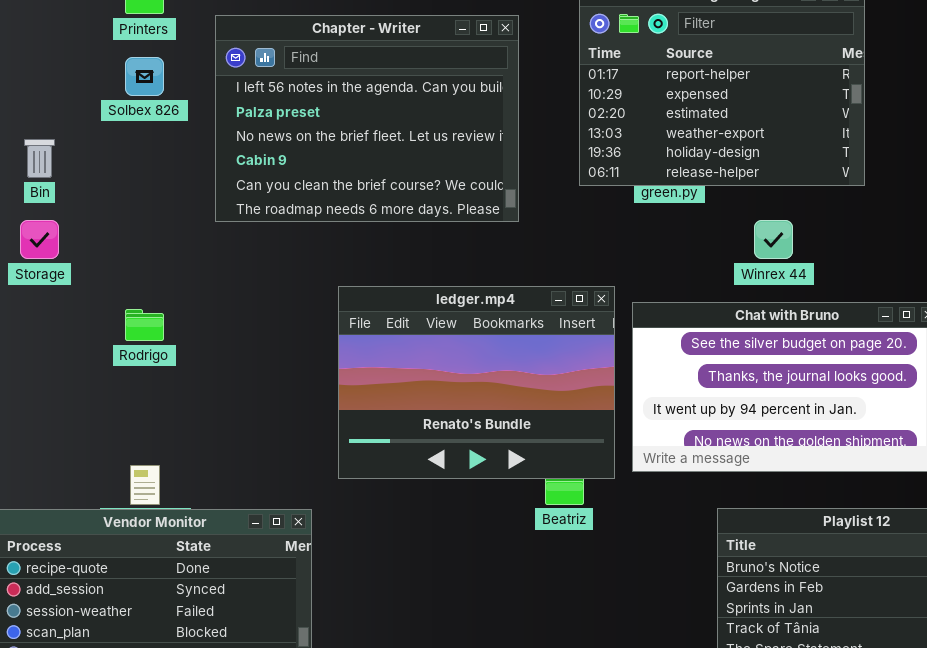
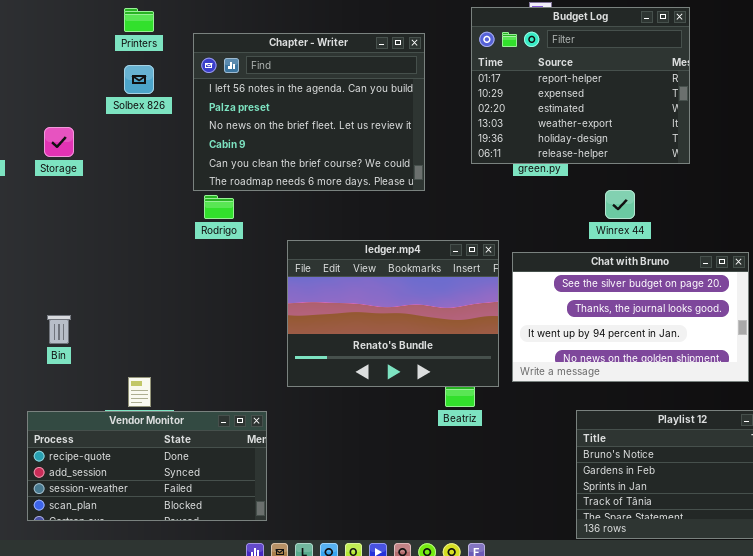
Bin: [24,139,55,178] -> [47,315,71,344], moved
Storage: [20,220,59,259] -> [44,127,74,157], moved
Rodrigo: [125,309,164,341] -> [204,195,234,219], moved

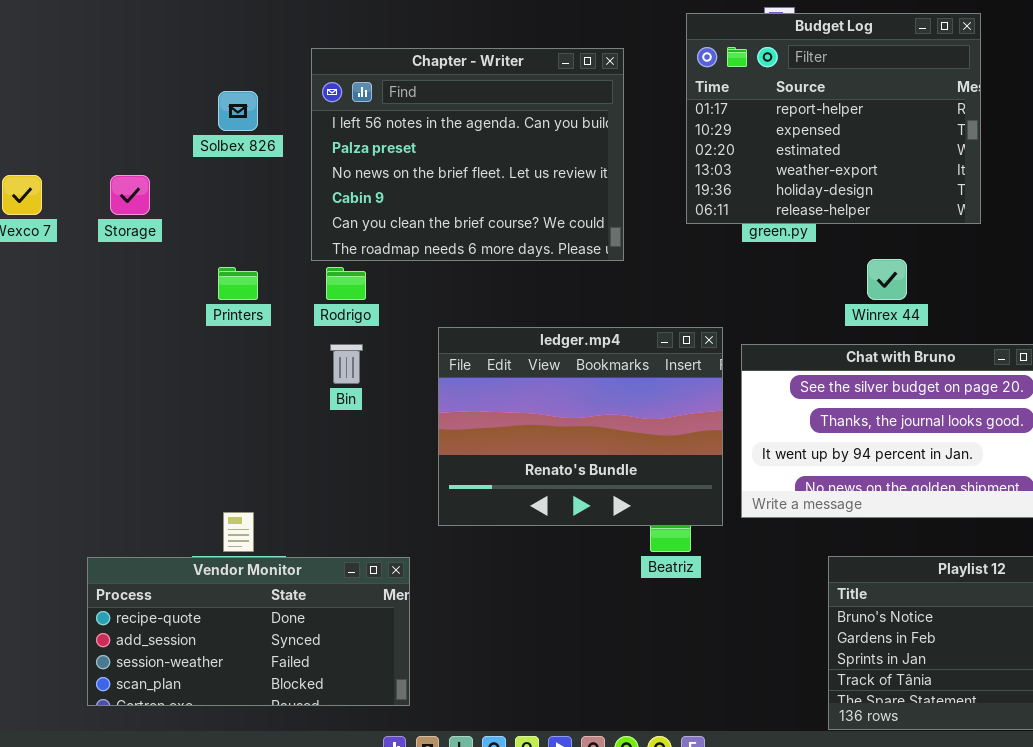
Printers: [124,8,154,32] -> [218,267,258,300], moved
Bin: [47,315,71,344] -> [330,344,363,384], moved

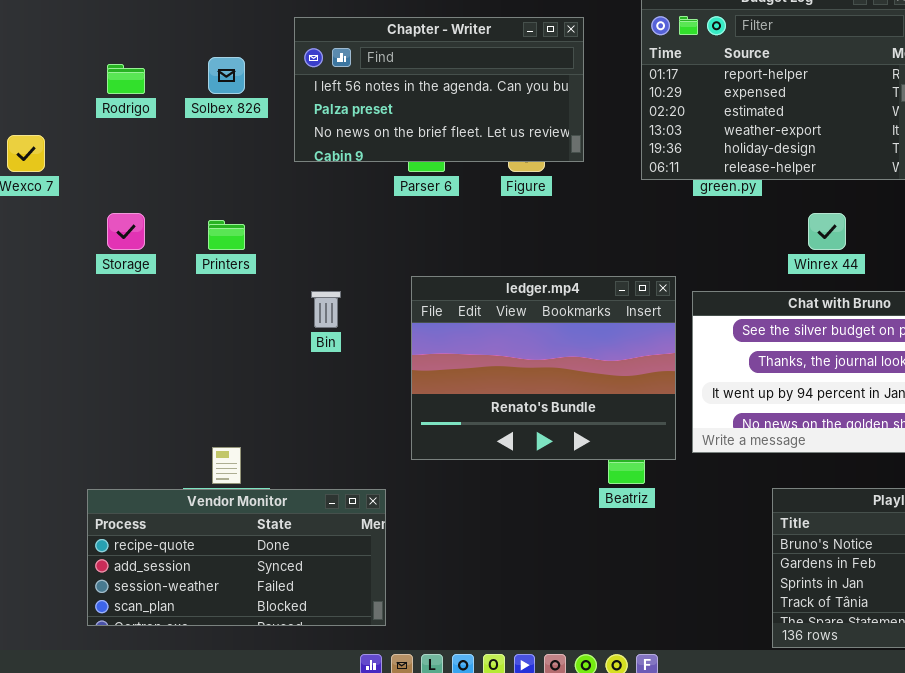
Chapter - Writer: [311,48,624,261] -> [294,17,584,162], resized
Storage: [110,175,150,215] -> [107,213,145,250], moved
Rodrigo: [326,267,366,300] -> [107,64,145,94], moved

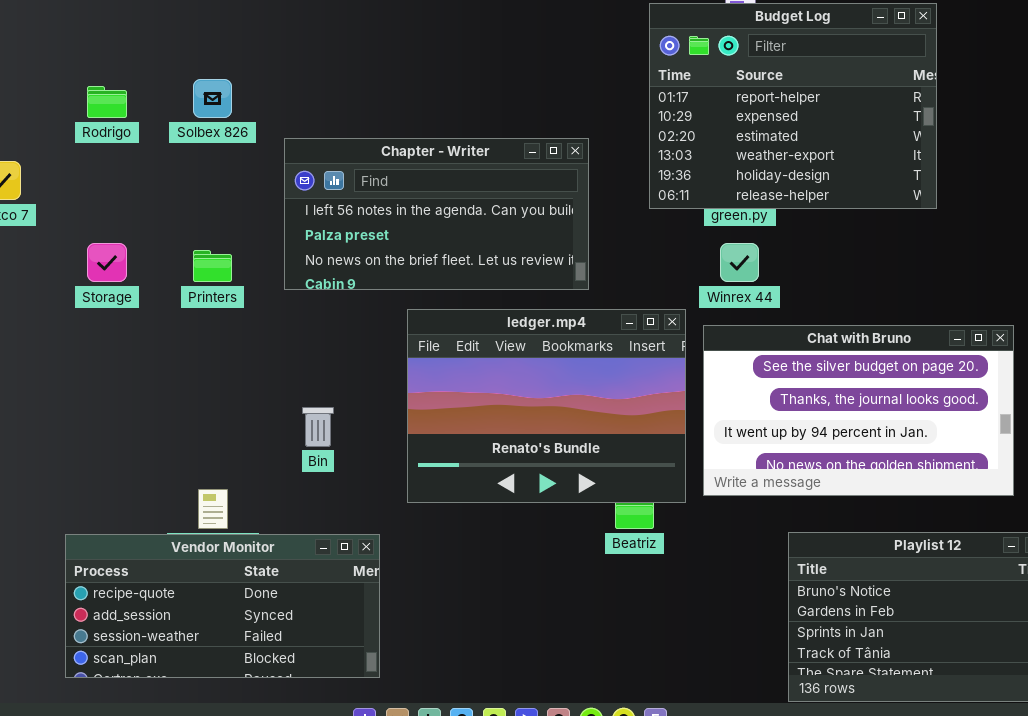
Chapter - Writer: [294,17,584,162] -> [284,138,589,290], moved
Winrex 44: [808,213,846,250] -> [720,243,759,282], moved
Bin: [311,291,341,328] -> [302,407,334,447], moved

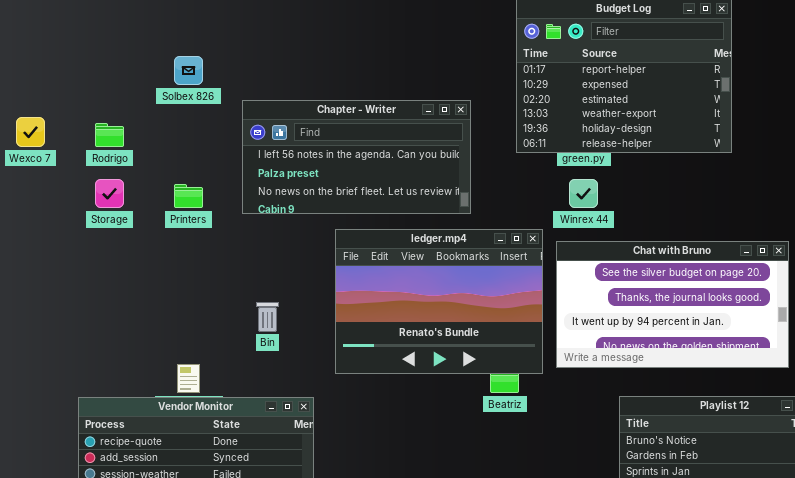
Rodrigo: [87,86,127,118] -> [95,123,124,147], moved

